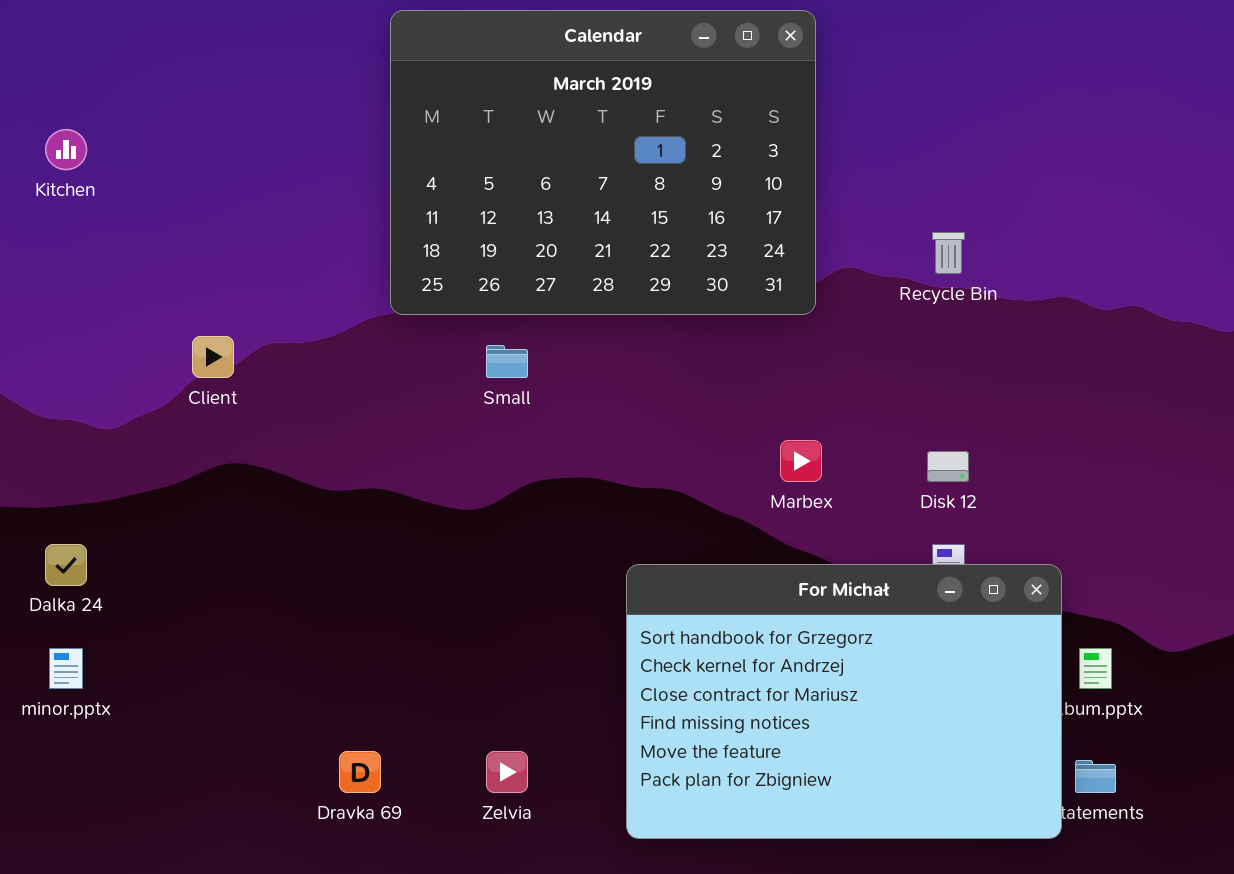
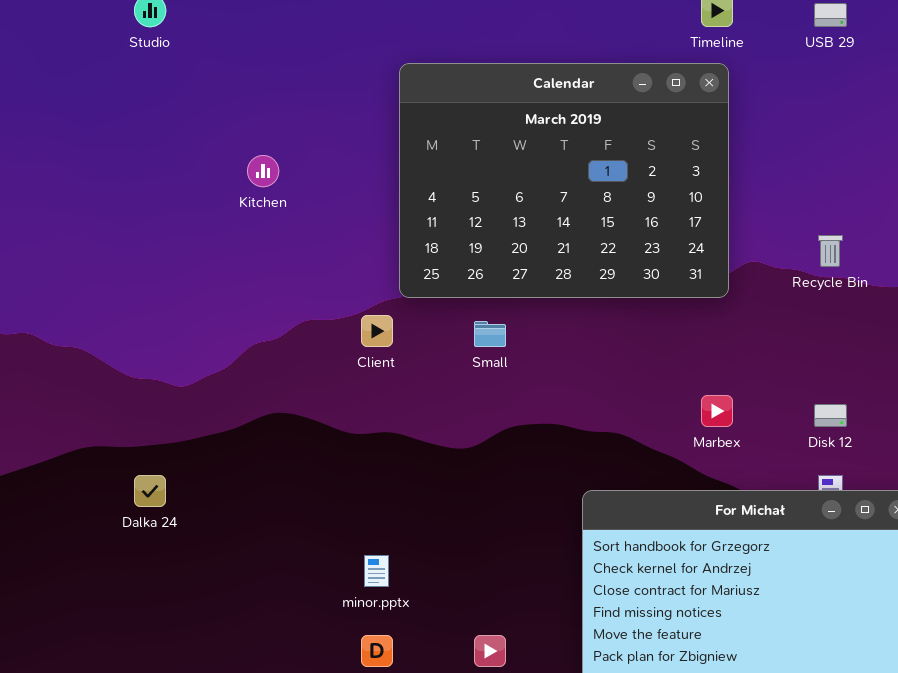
Kitchen: [45,129,87,170] -> [247,155,279,187], moved
Client: [192,336,234,378] -> [361,315,393,347], moved
minor.pptx: [49,648,83,689] -> [364,555,389,587], moved

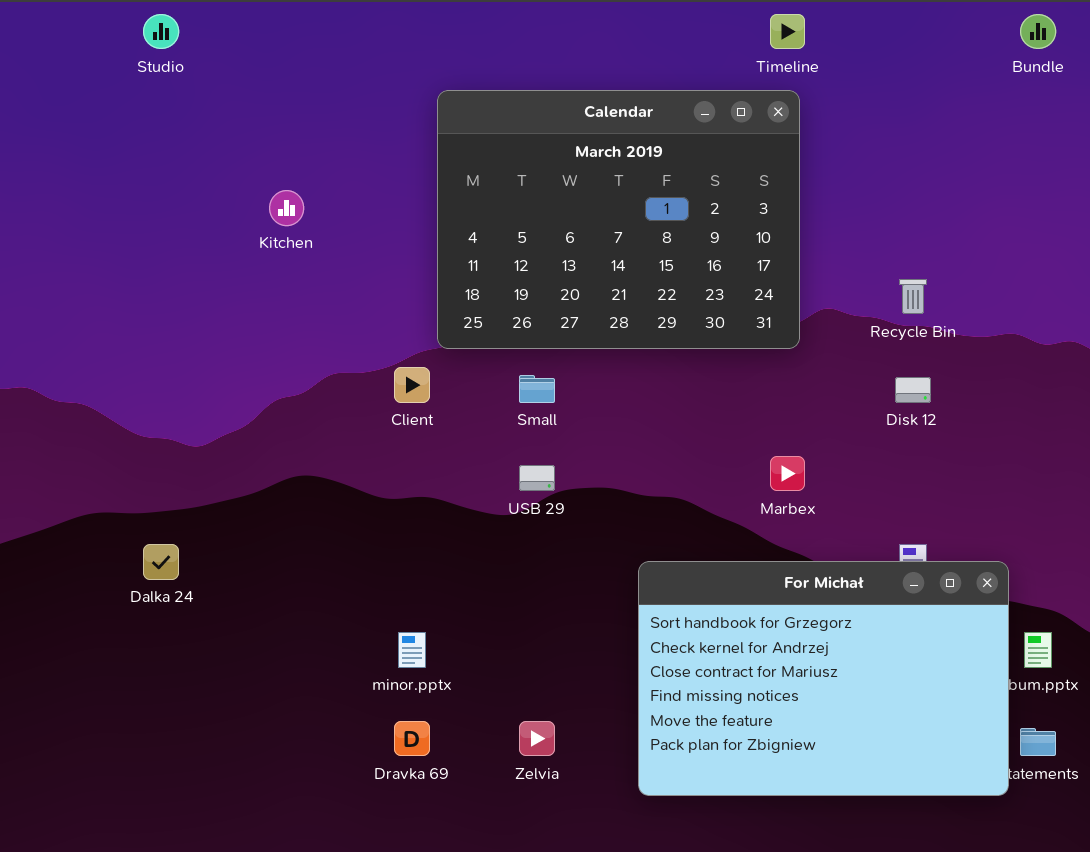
USB 29: [814,3,847,27] -> [519,465,555,491], moved
Disk 12: [814,404,847,427] -> [895,377,931,403], moved

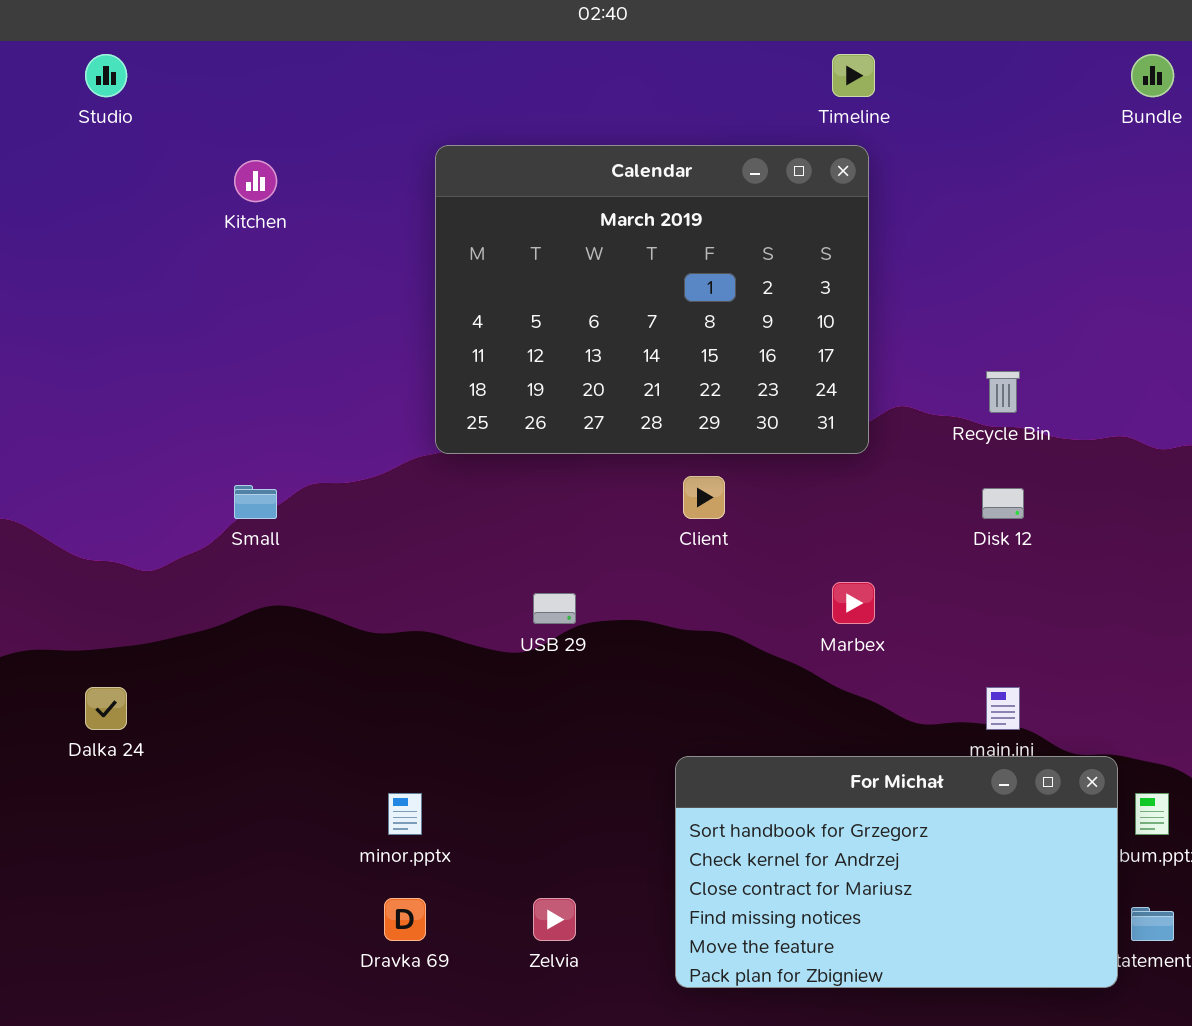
Kitchen: [269,190,304,226] -> [234,160,277,202], moved
Client: [394,367,430,403] -> [683,476,725,519], moved
Small: [519,375,555,403] -> [234,485,277,519], moved
For Michał: [638,561,1009,796] -> [675,756,1118,988], resized

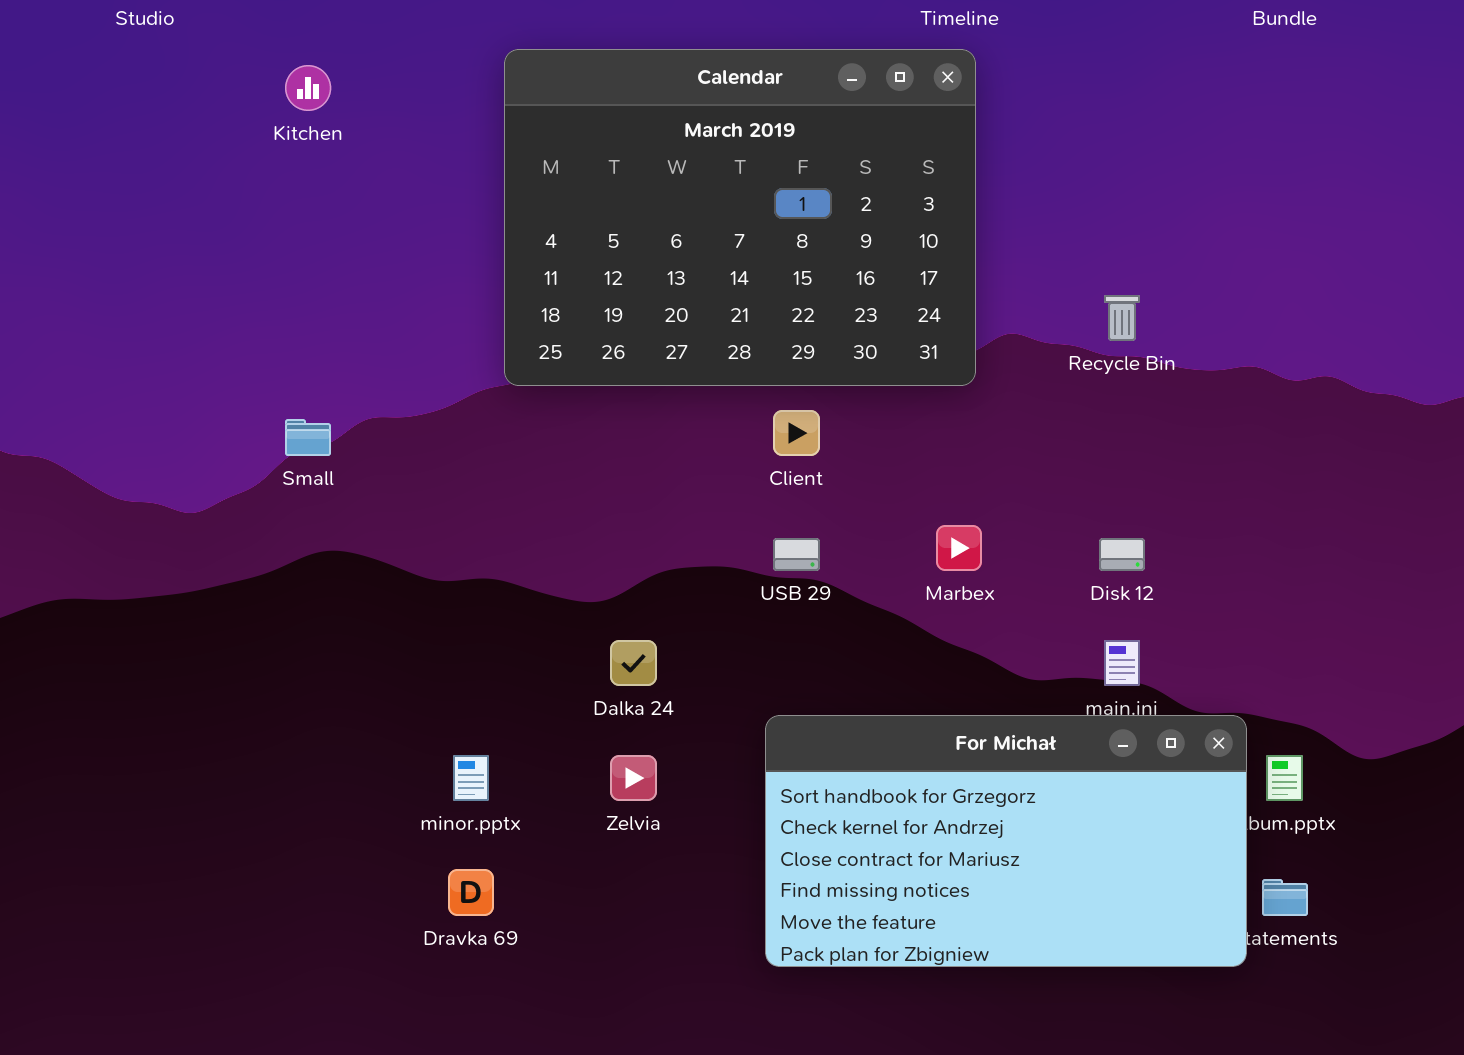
Disk 12: [982,488,1024,519] -> [1099,538,1145,571], moved
USB 29: [533,593,576,624] -> [773,538,820,571], moved
Dalka 24: [85,687,127,730] -> [610,640,657,686], moved
Zelvia: [533,898,576,941] -> [610,755,657,801], moved

